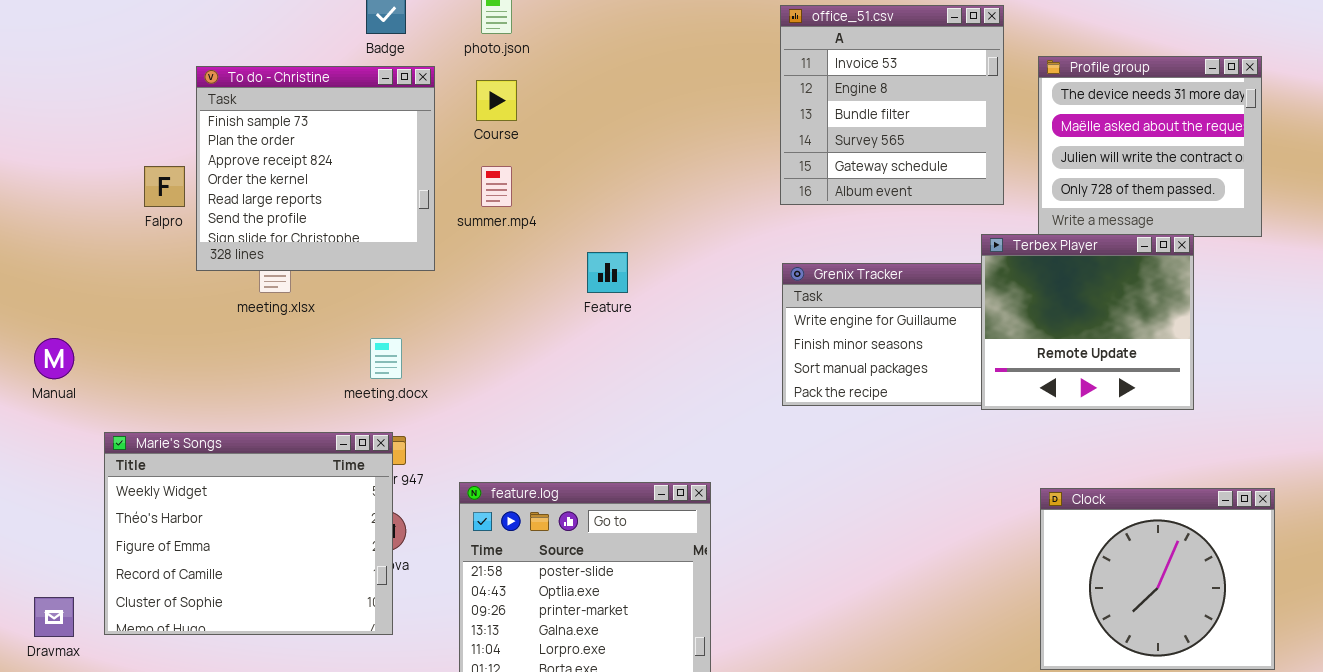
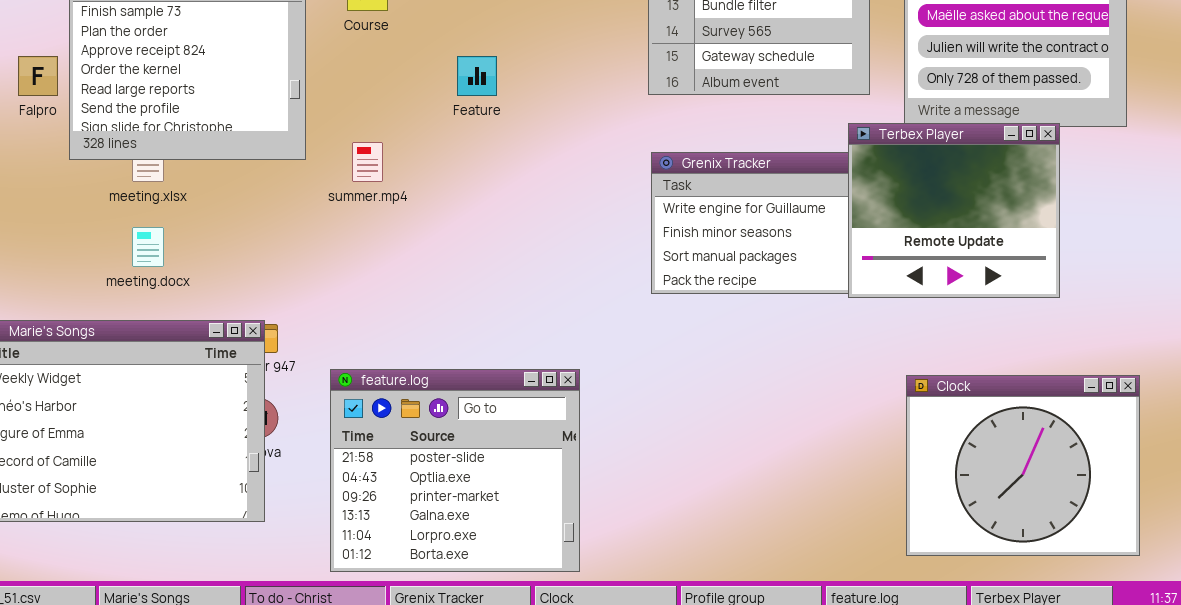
summer.mp4: [481,166,512,207] -> [352,142,383,182], moved
Feature: [587,252,628,293] -> [457,56,497,96], moved
meeting.docx: [370,338,402,379] -> [132,227,164,267], moved

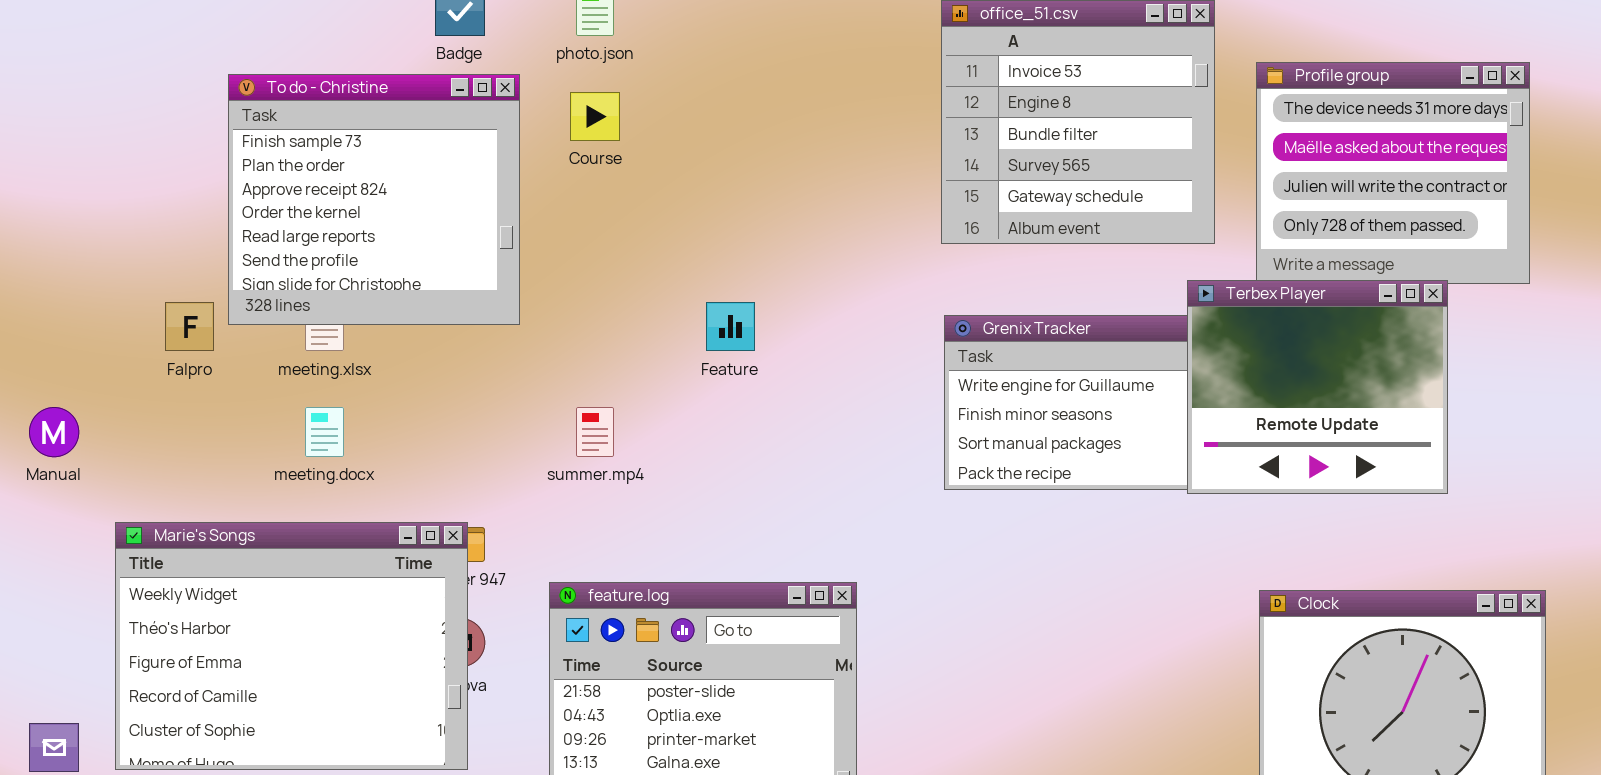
Falpro: [18,56,58,96] -> [165,302,214,351], moved
Feature: [457,56,497,96] -> [706,302,755,351], moved
summer.mp4: [352,142,383,182] -> [576,407,614,457], moved

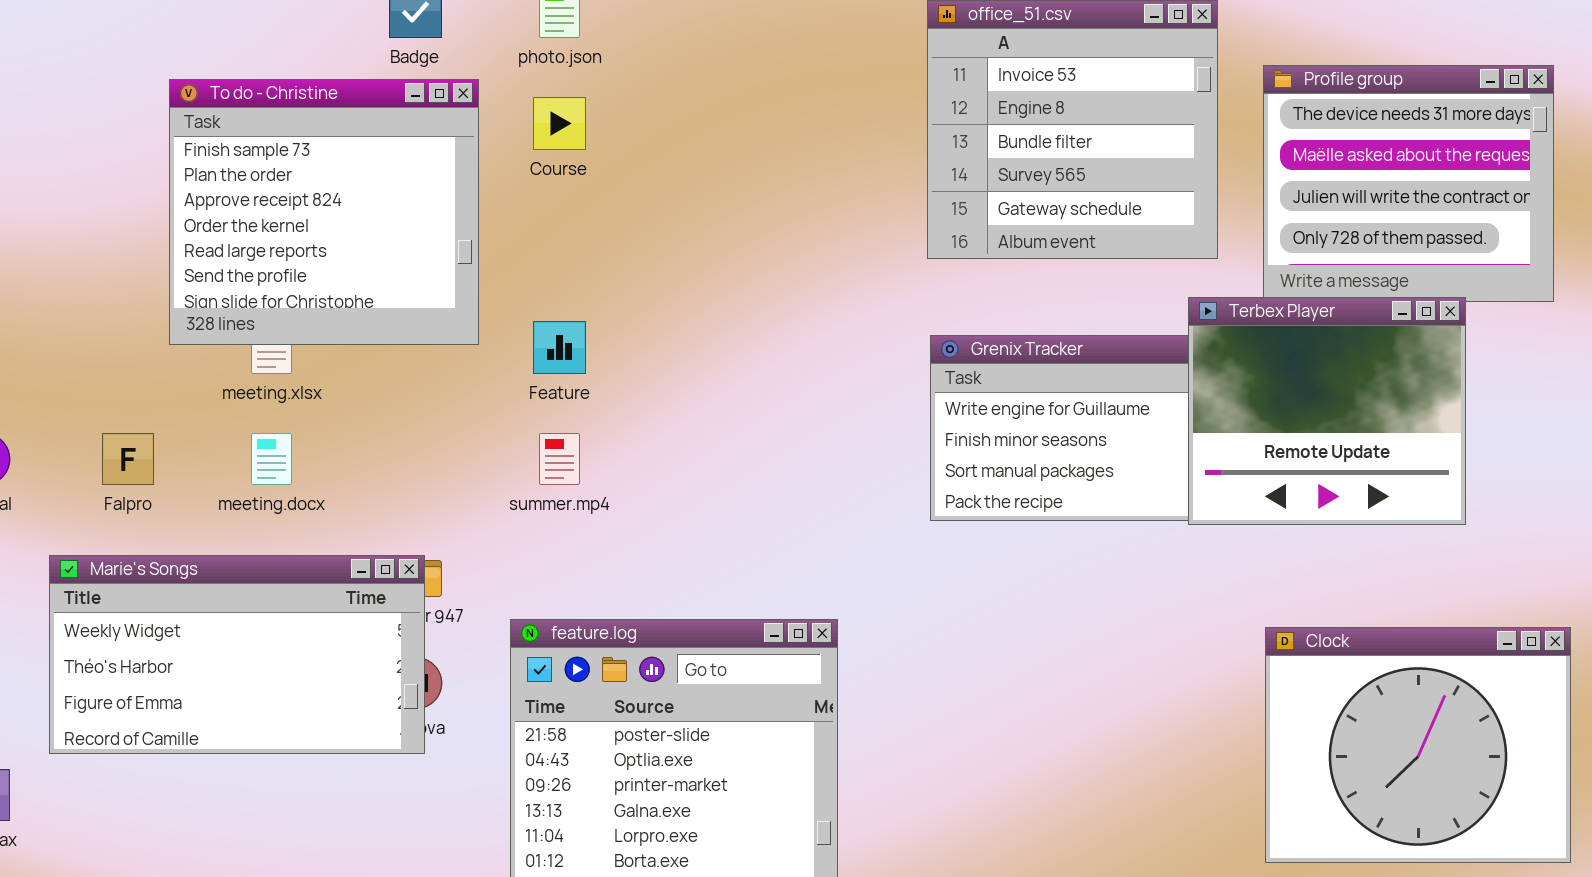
Falpro: [165,302,214,351] -> [102,433,154,485], moved
Feature: [706,302,755,351] -> [533,321,586,374], moved
Marie's Songs: [115,522,468,770] -> [49,555,425,754], resized

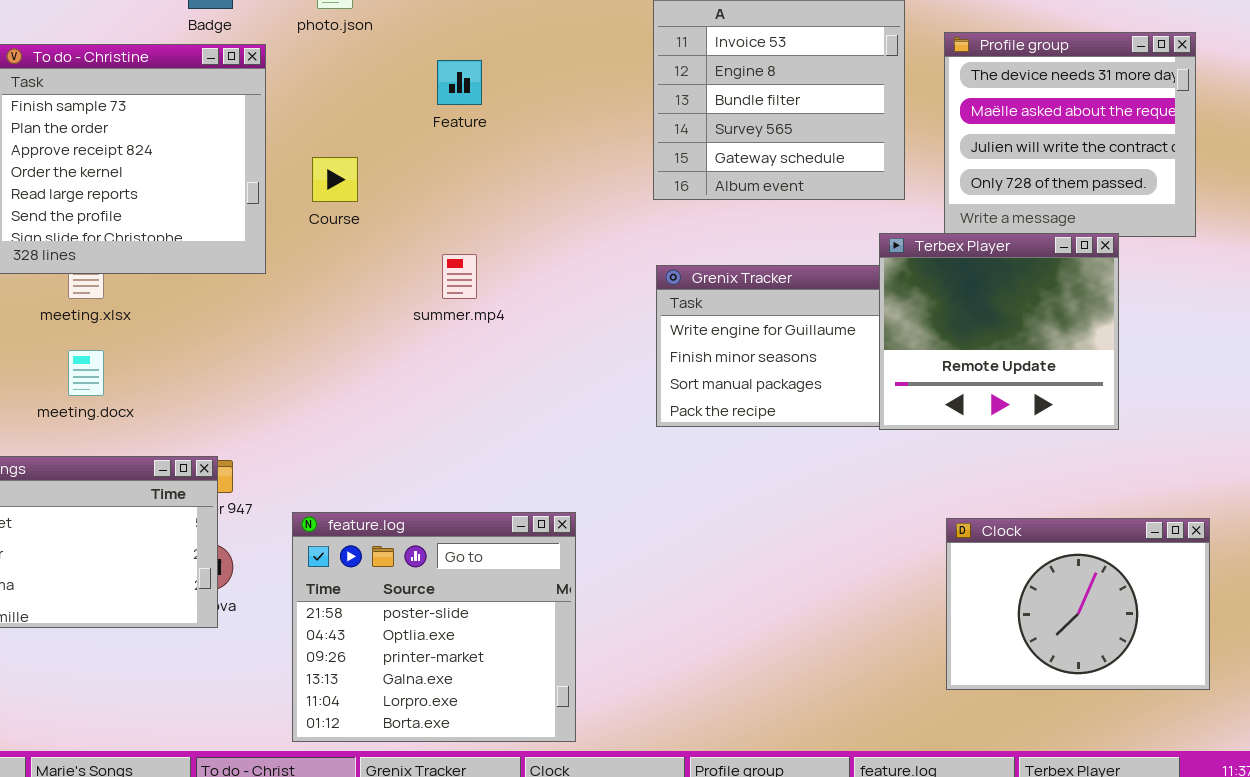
Course: [533,97,586,150] -> [312,157,358,202], moved
Feature: [533,321,586,374] -> [437,60,482,105], moved
summer.mp4: [539,433,580,485] -> [442,254,477,299], moved
Clock: [1265,627,1571,863] -> [946,518,1210,690], resized

